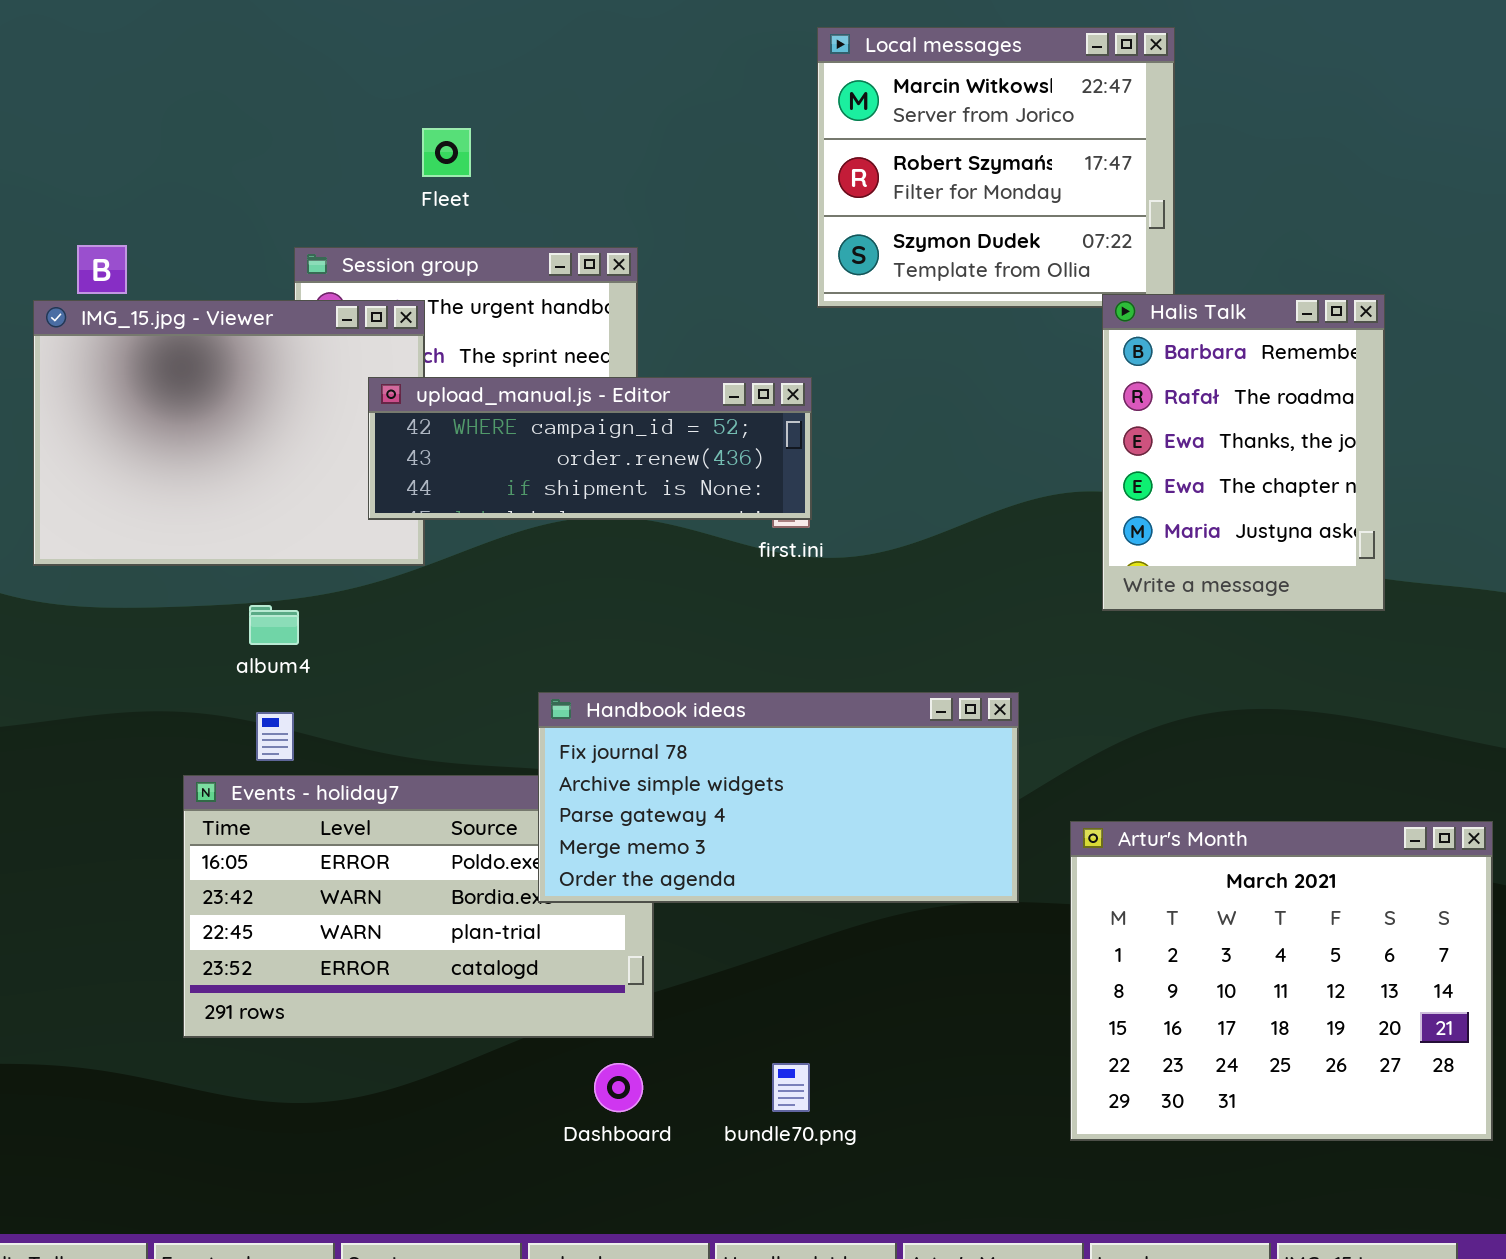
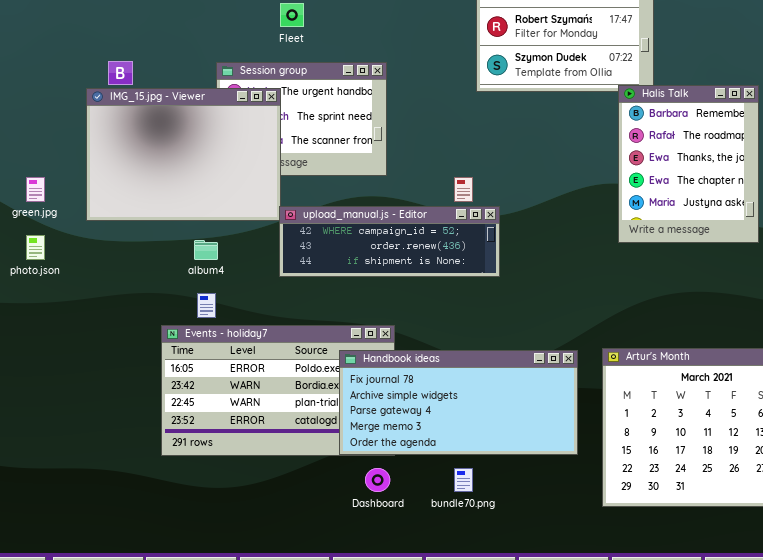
upload_manual.js - Editor: [368,377,812,520] -> [279,206,500,277], moved
Handbook ideas: [538,692,1019,903] -> [339,350,578,455], moved

